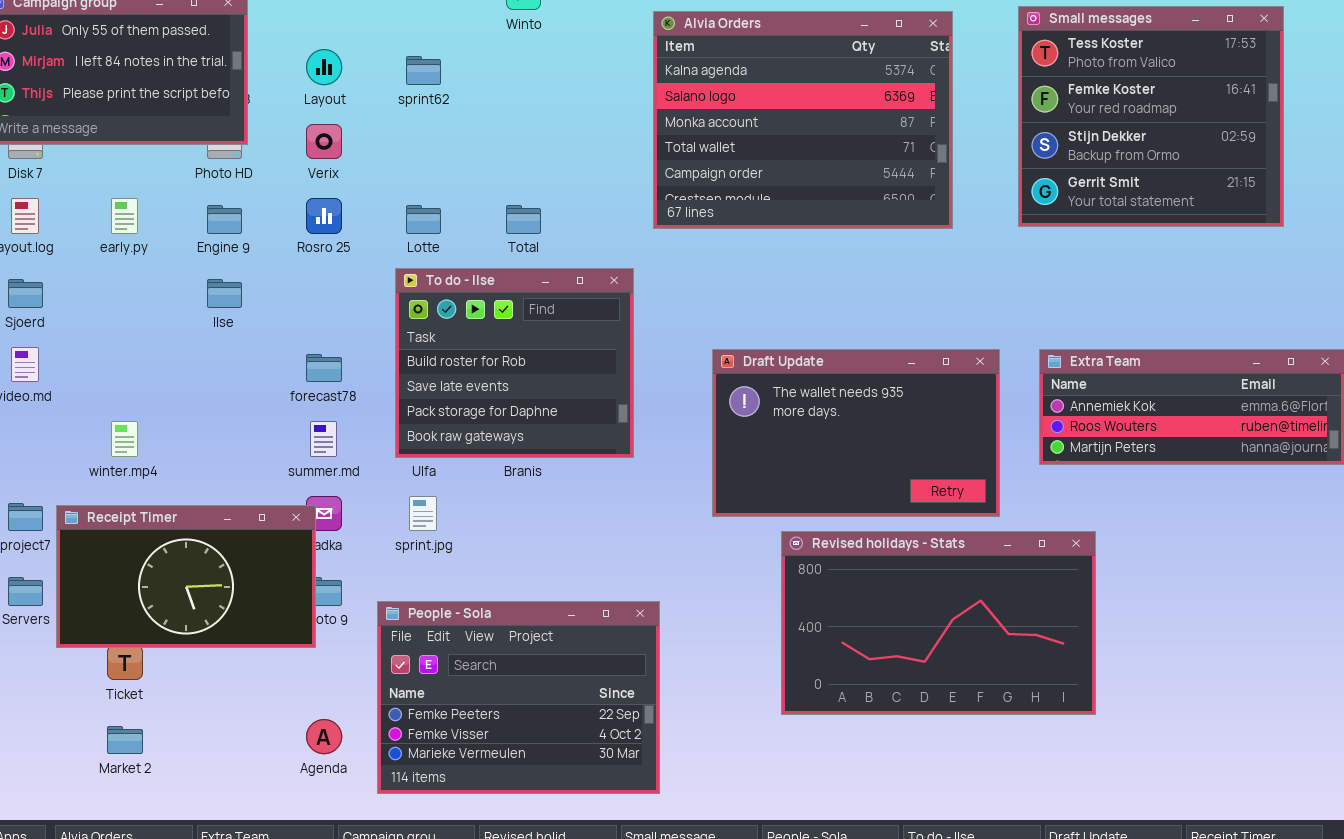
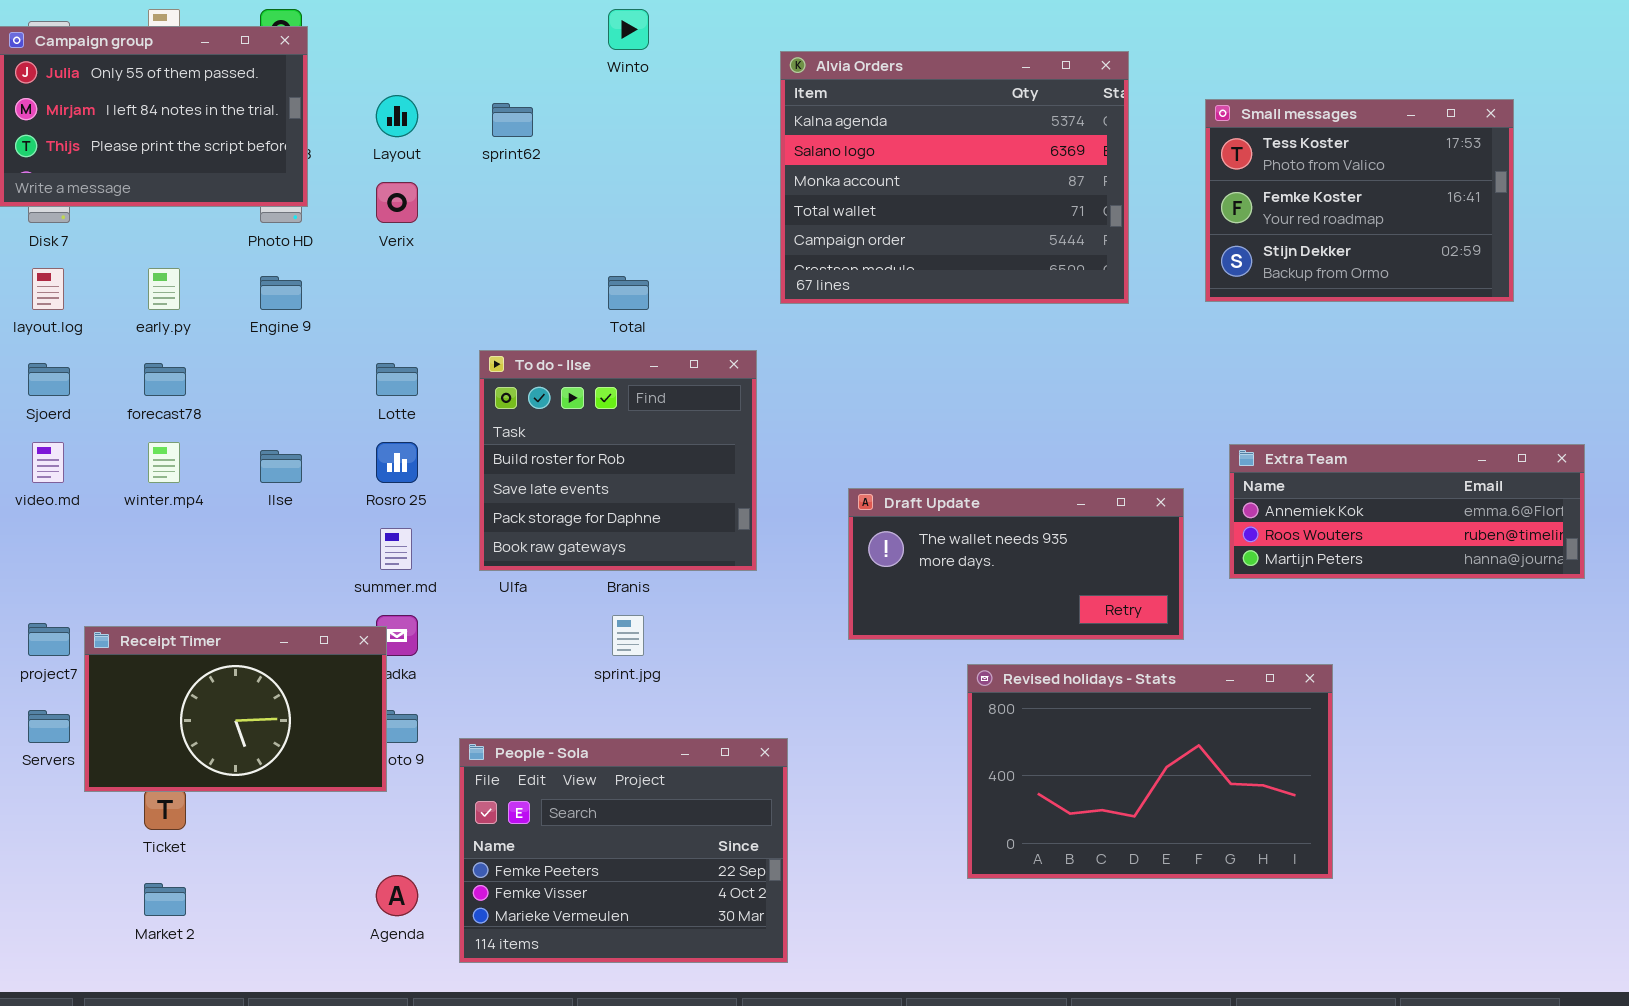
Small messages: [1018,6,1284,227] -> [1205,99,1514,302], resized
Rosro 25: [306,198,342,234] -> [376,442,418,483], moved
Lotte: [406,205,441,234] -> [376,363,418,396], moved
Ilse: [207,279,242,308] -> [260,450,302,483], moved
Draft Update: [712,349,1000,517] -> [848,488,1184,640], resized
forecast78: [306,354,342,382] -> [144,363,186,396], moved
winter.mp4: [111,421,138,457] -> [148,442,180,483], moved
sprint.jpg: [409,496,437,531] -> [612,615,644,656], moved
Revised holidays - Stats: [781,531,1096,715] -> [967,664,1333,879], moved

